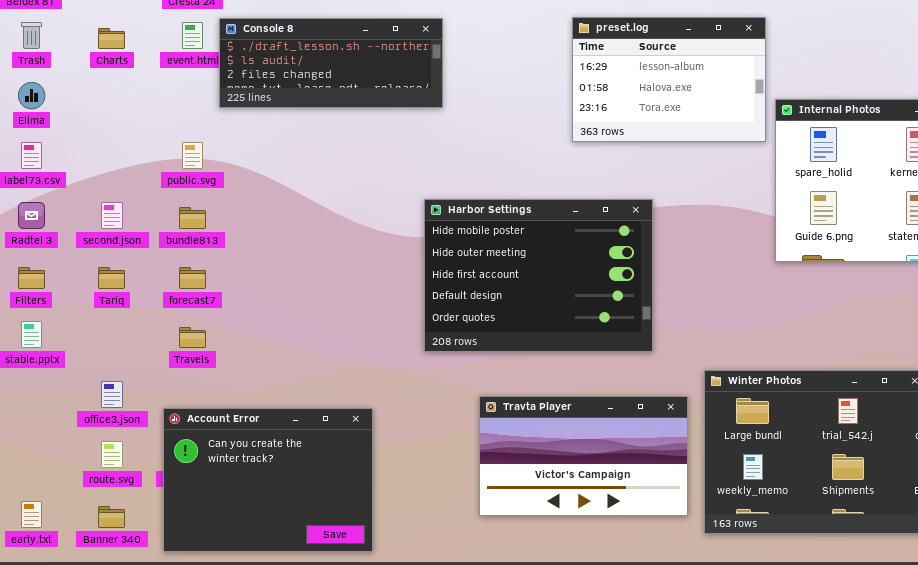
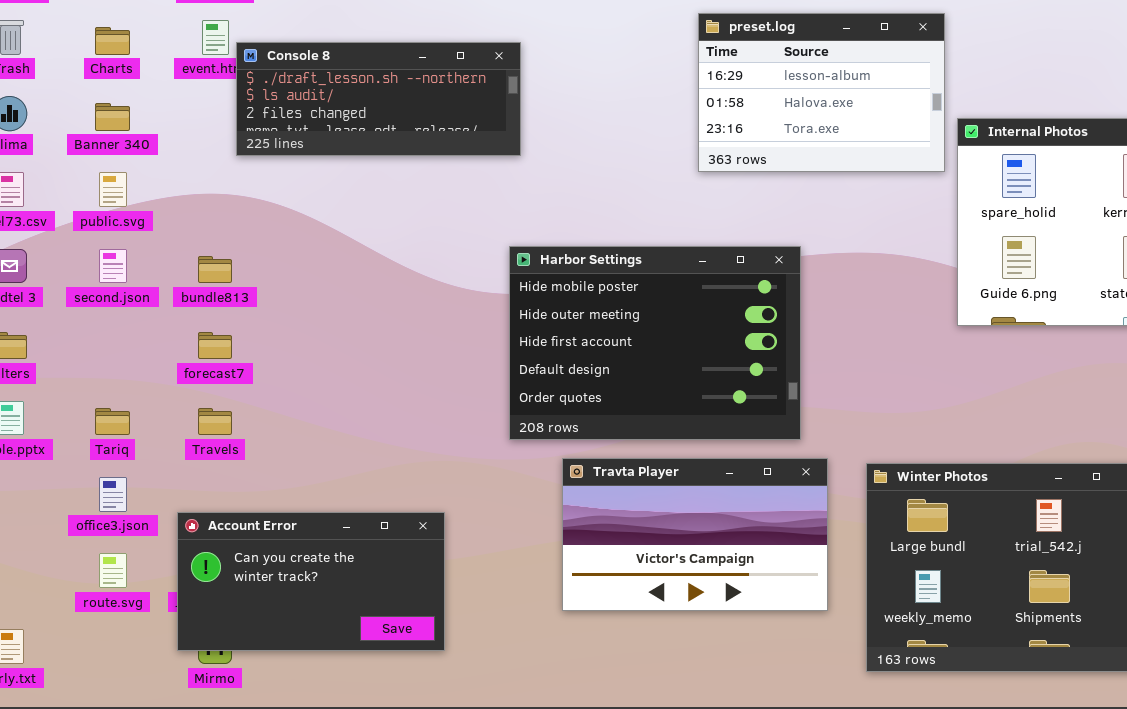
Console 8: [219,18,443,108] -> [236,42,521,156], moved
public.svg: [182,142,203,169] -> [99,172,127,207], moved
Tariq: [98,267,125,289] -> [95,408,130,435], moved
Travta Player: [479,396,688,516] -> [562,458,828,611], moved
Account Error: [163,408,373,552] -> [177,512,445,651], resized
Banner 340: [98,506,125,528] -> [95,103,130,131], moved

